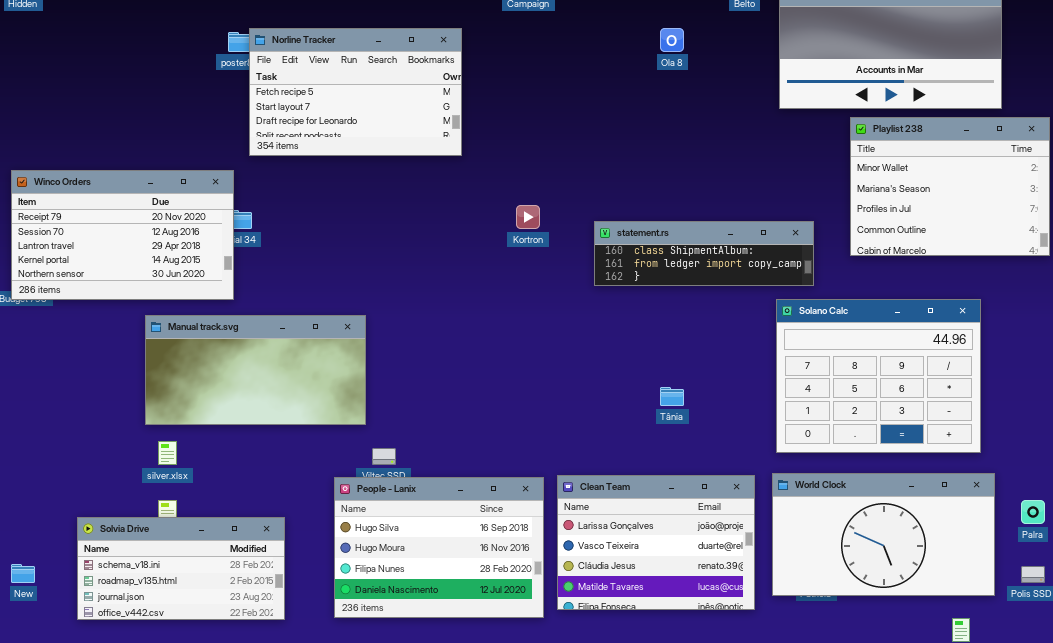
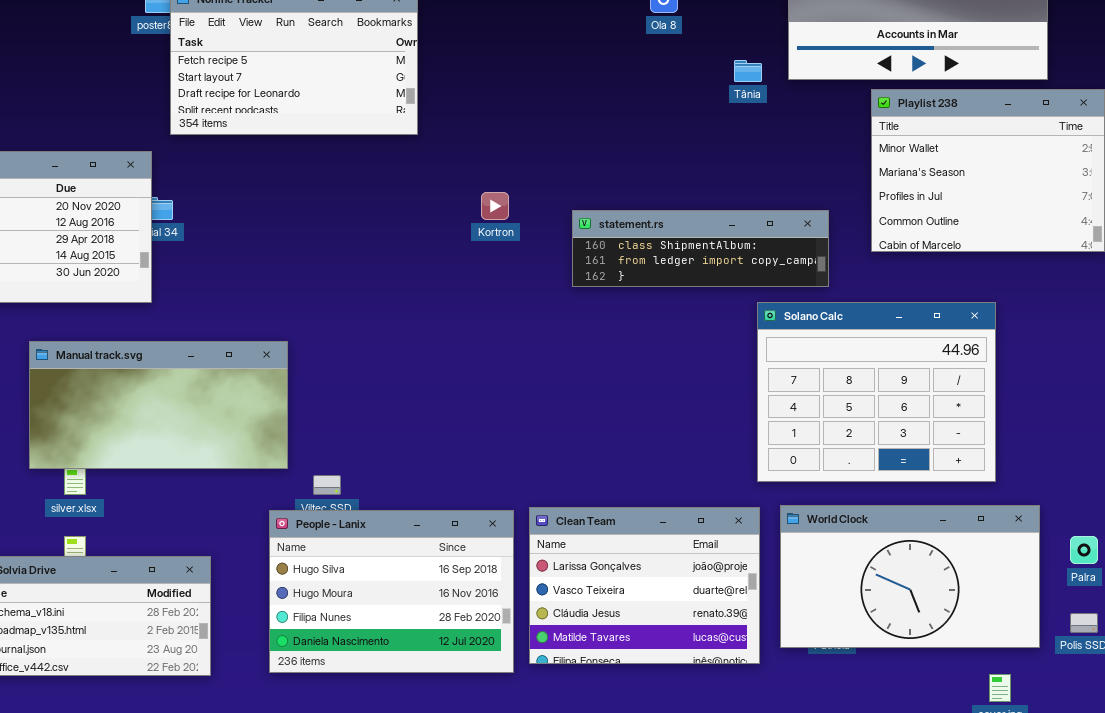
Solano Calc: [776,299,981,453] -> [757,302,996,482], moved
Manual track.svg: [145,315,366,425] -> [29,341,288,469], moved
Tânia: [660,387,684,406] -> [734,60,762,82], moved

